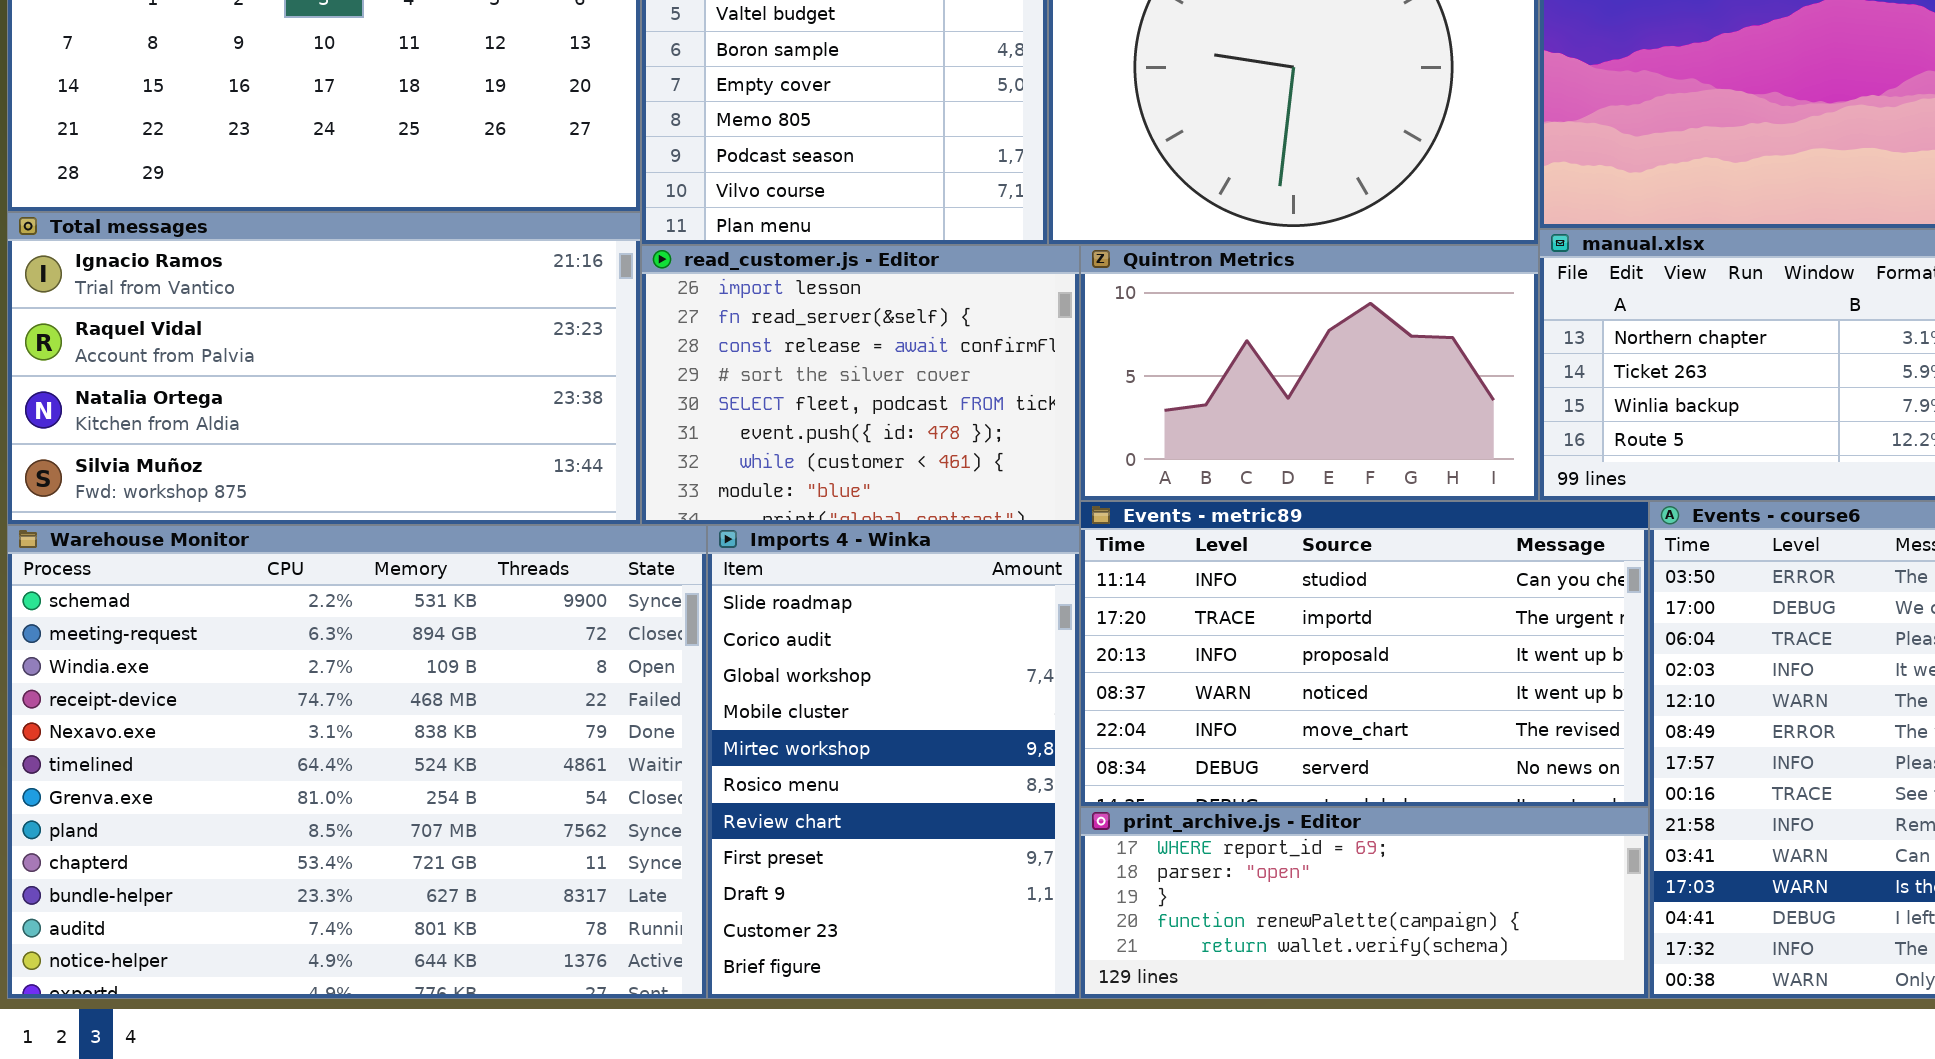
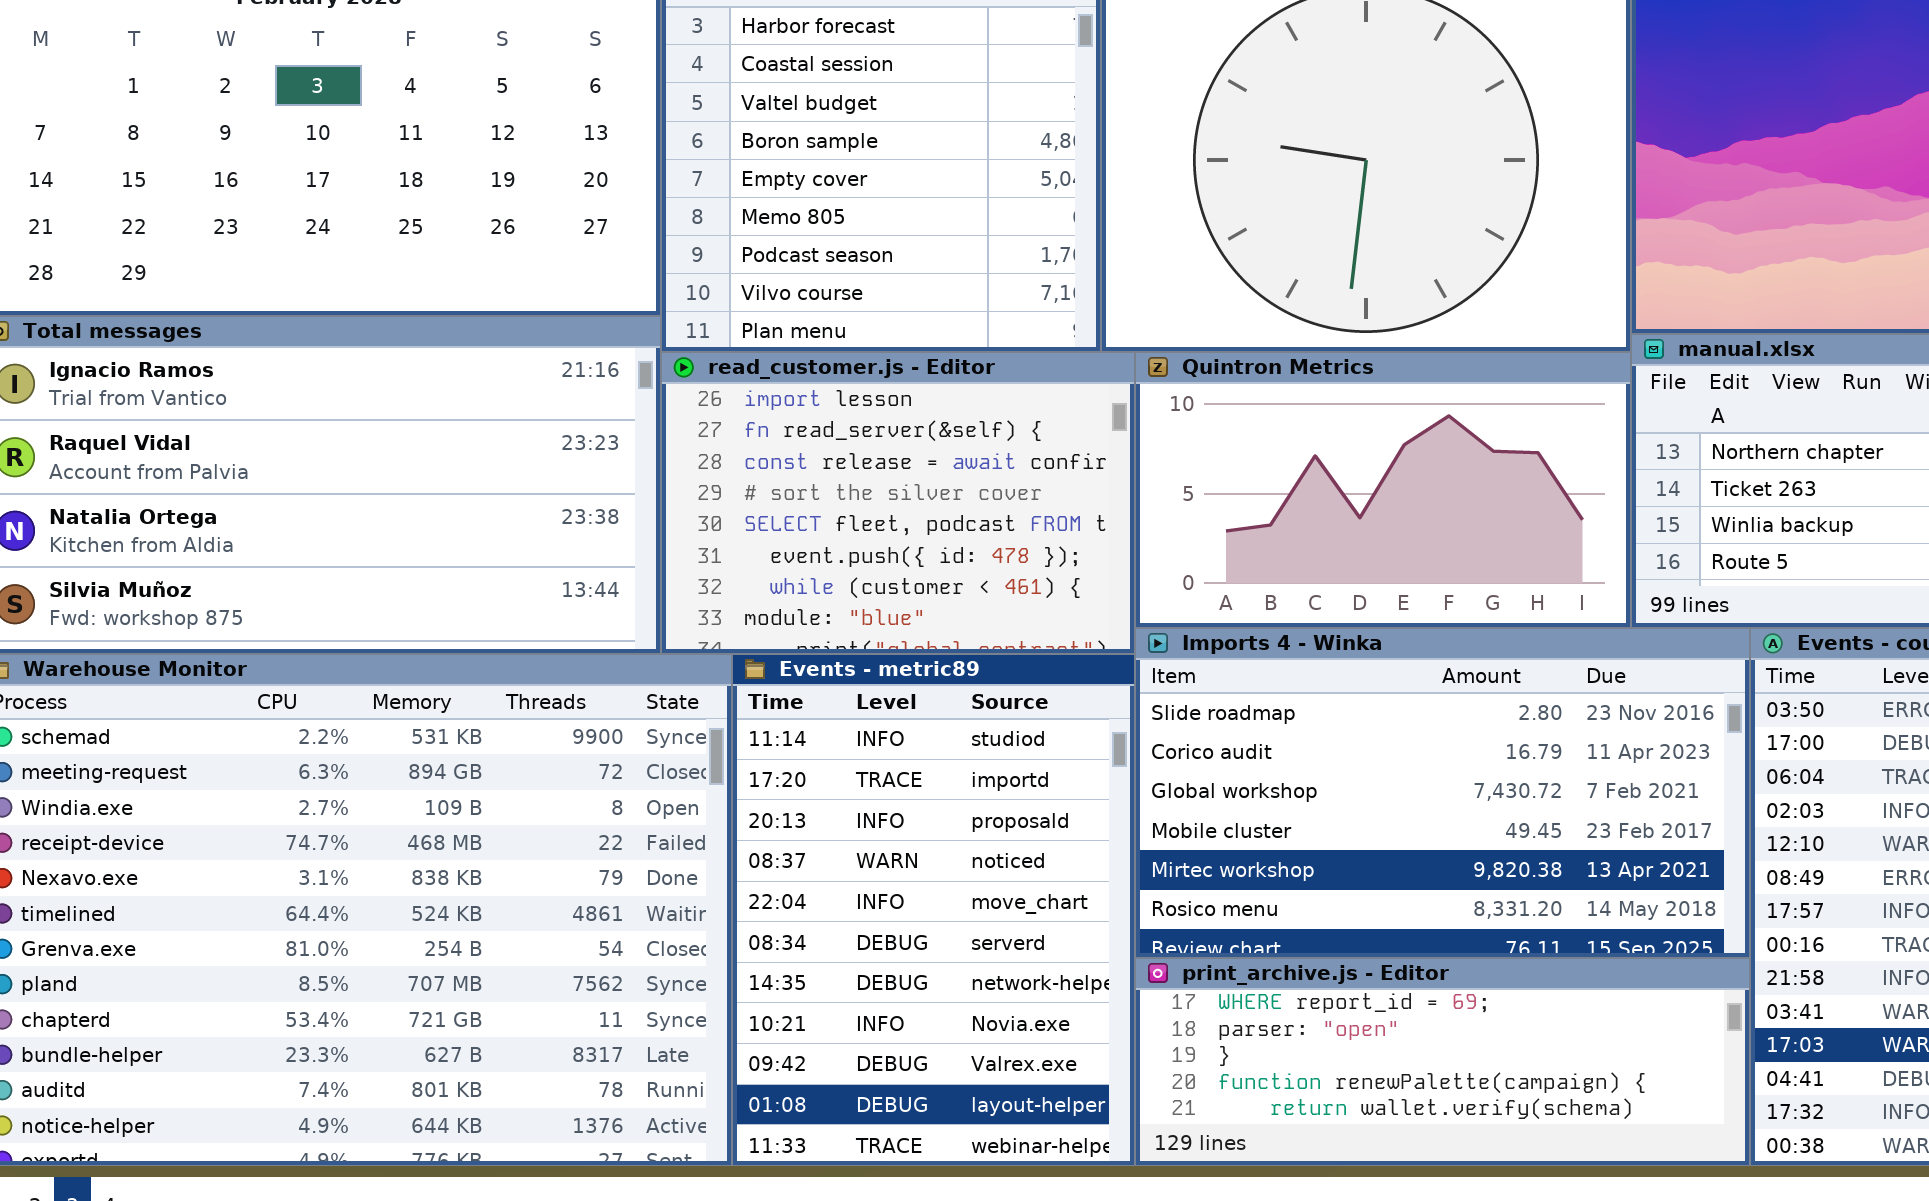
Events - metric89: [1080,501,1649,807] -> [732,654,1135,1166], moved, resized
Imports 4 - Winka: [707,525,1080,999] -> [1135,628,1750,958], moved, resized

